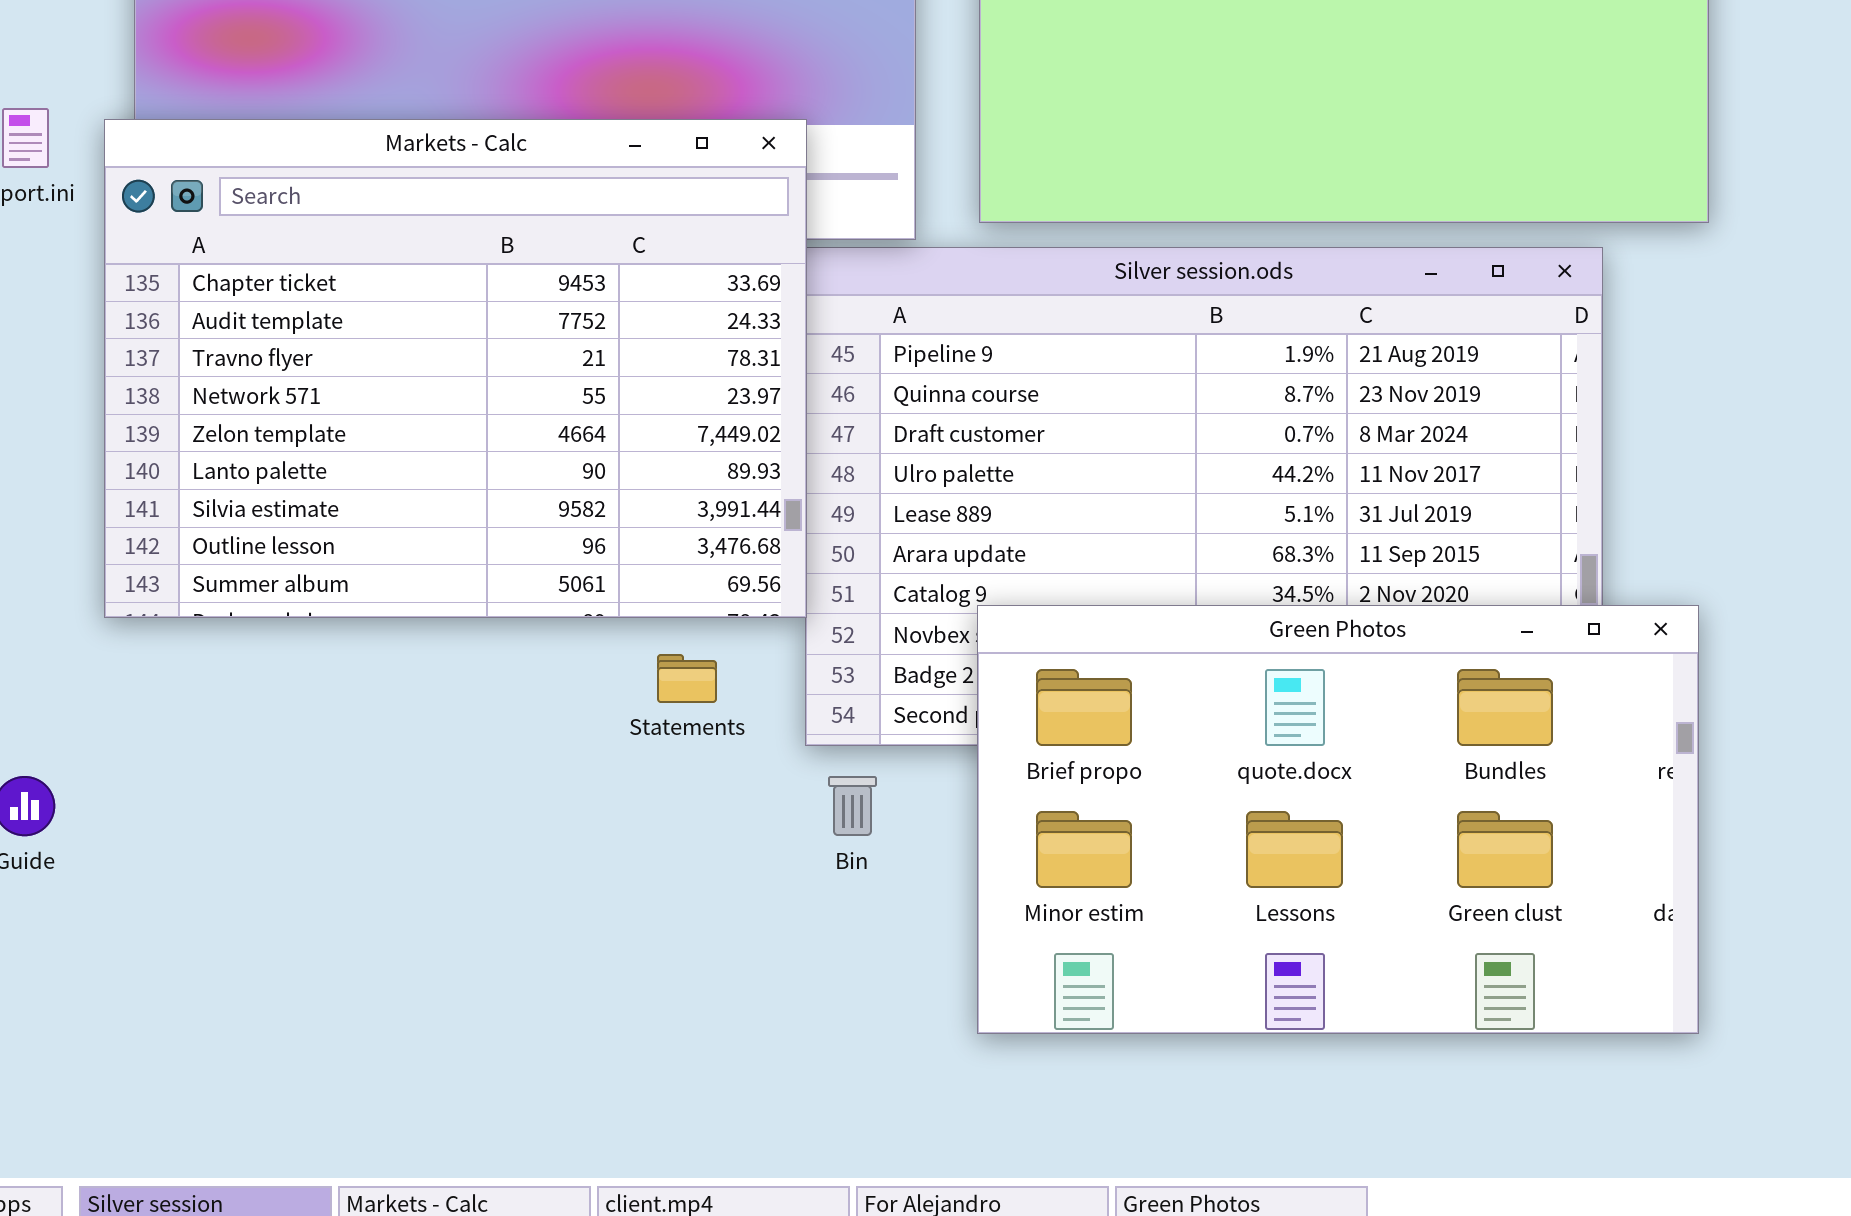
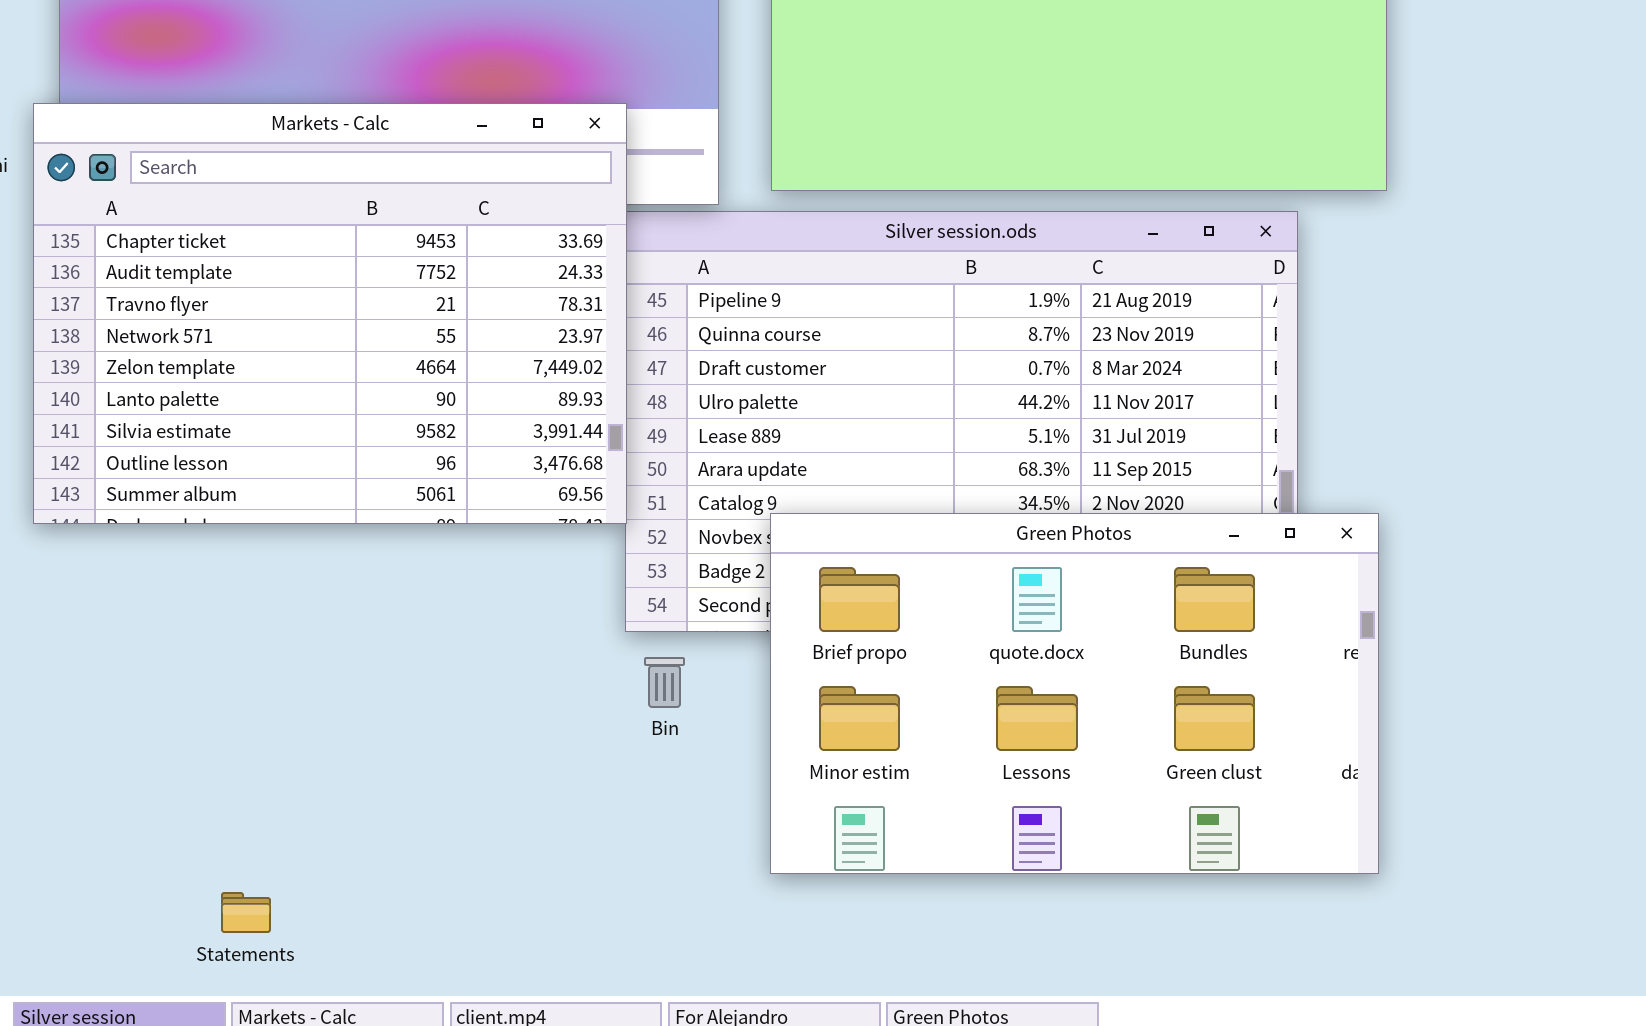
Statements: [657,654,717,703] -> [221,892,271,933], moved

